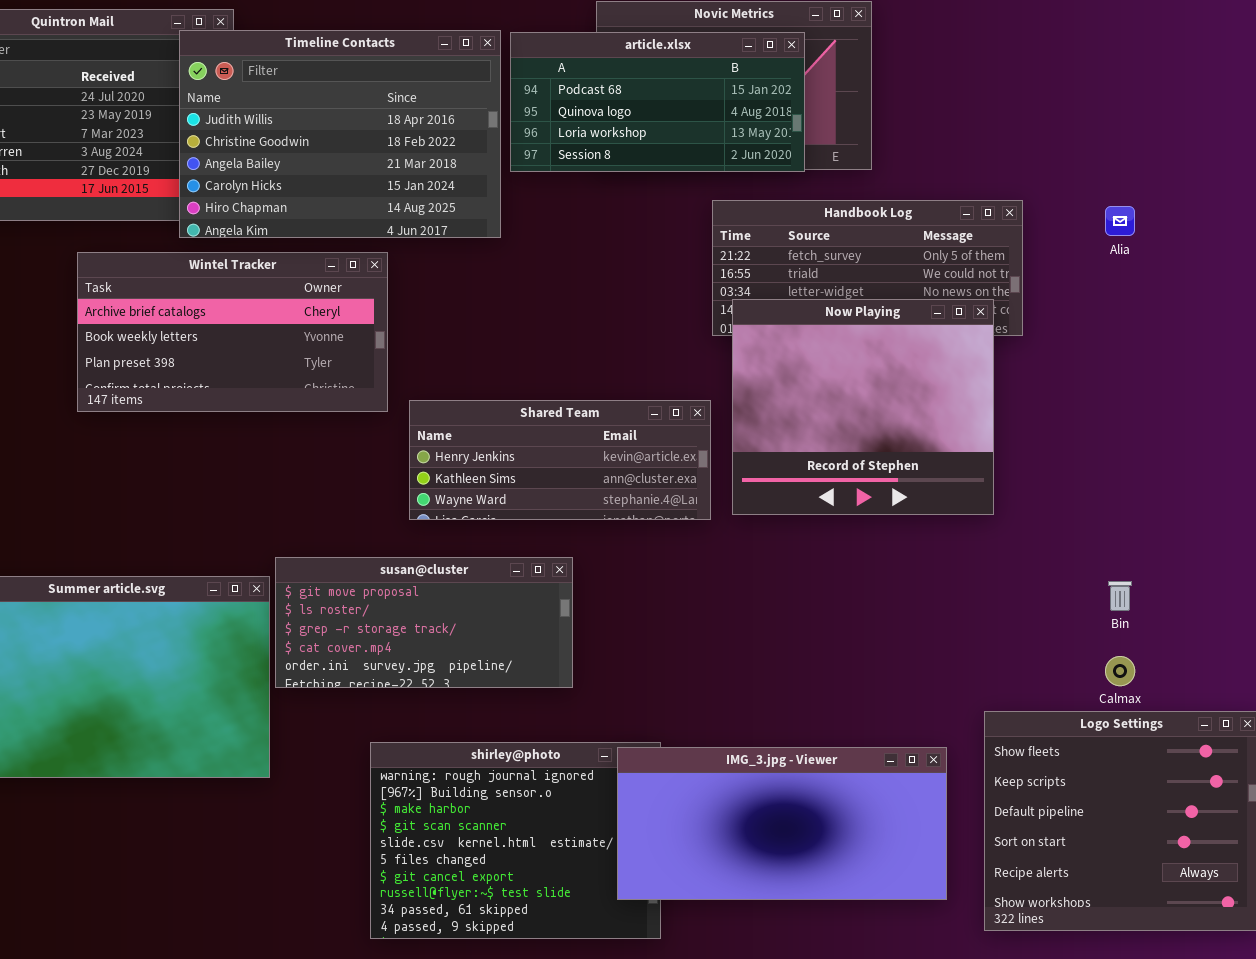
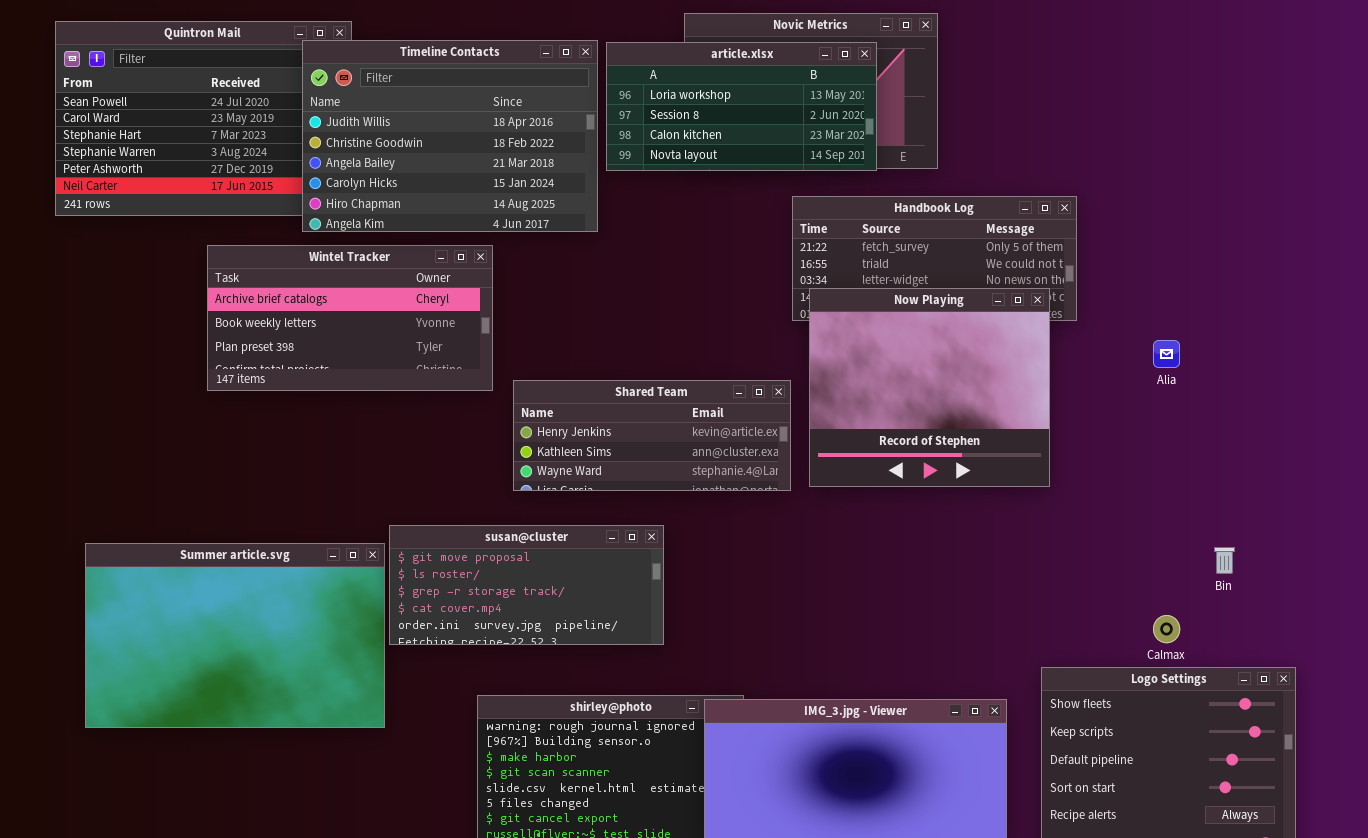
article.xlsx: [510,32,805,172] -> [606,42,877,171], scrolled down 2 rows
Alia: [1105,206,1135,236] -> [1153,340,1180,368], moved
Bin: [1108,581,1132,611] -> [1214,547,1235,574], moved

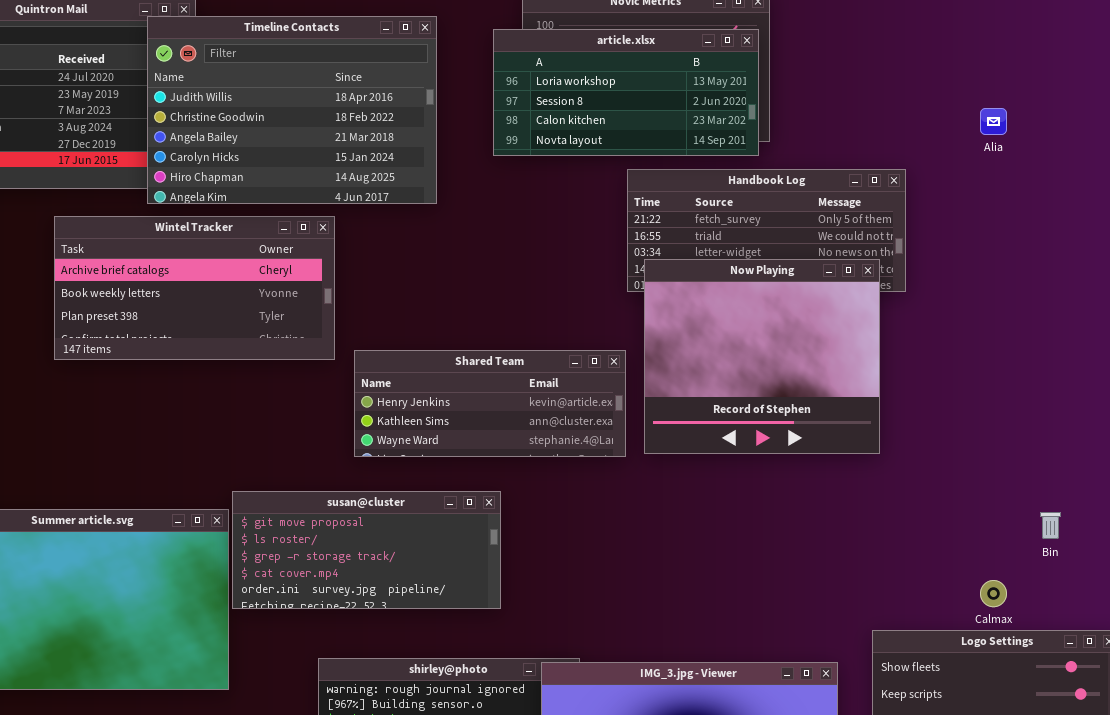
article.xlsx: [606,42,877,171] -> [493,29,759,156], moved
Alia: [1153,340,1180,368] -> [980,108,1007,135], moved

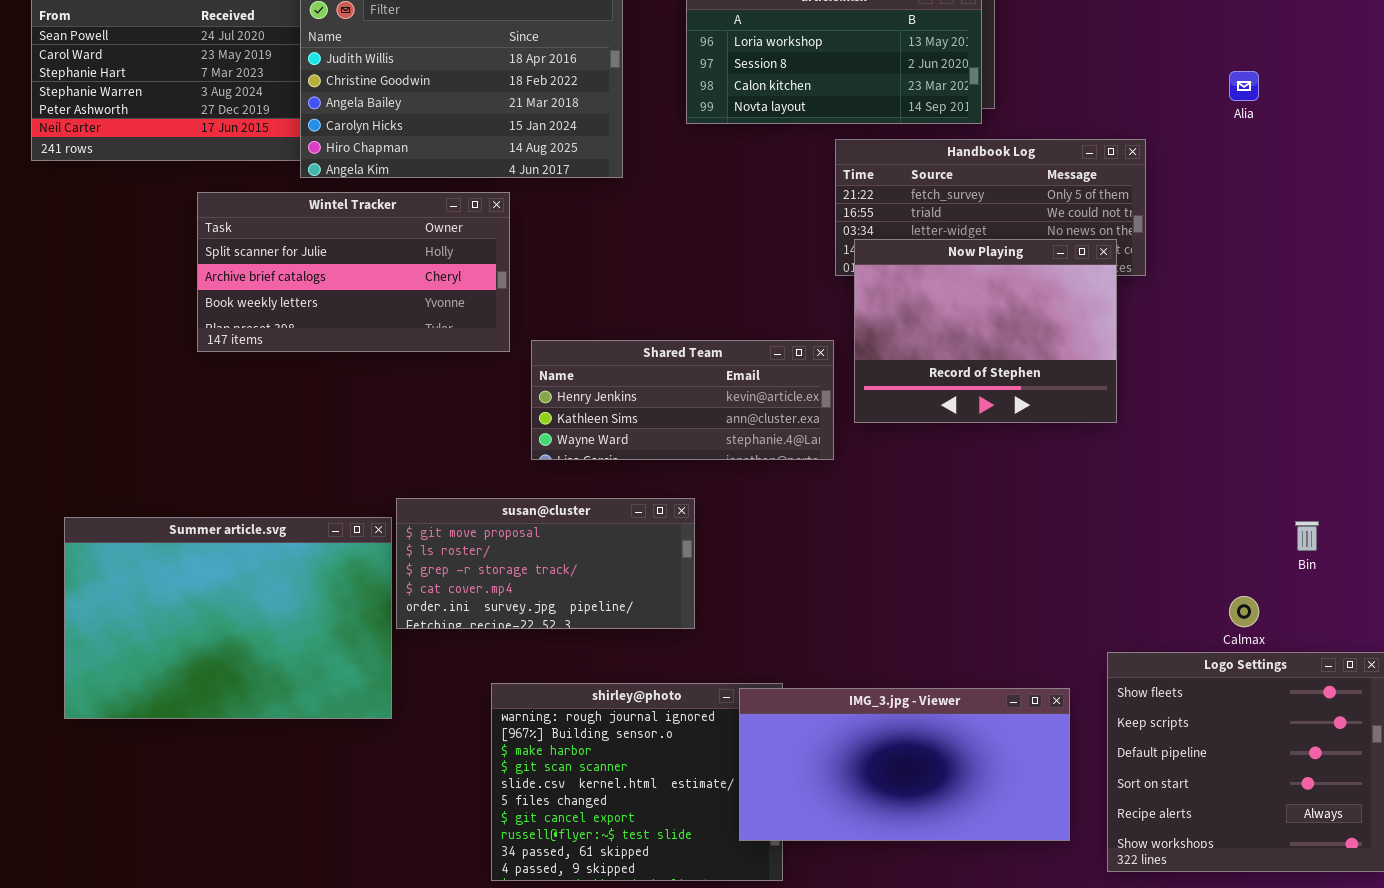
Wintel Tracker: [54,216,335,360] -> [197,192,510,352], scrolled up 1 row
Now Playing: [644,259,880,454] -> [854,239,1117,423], resized

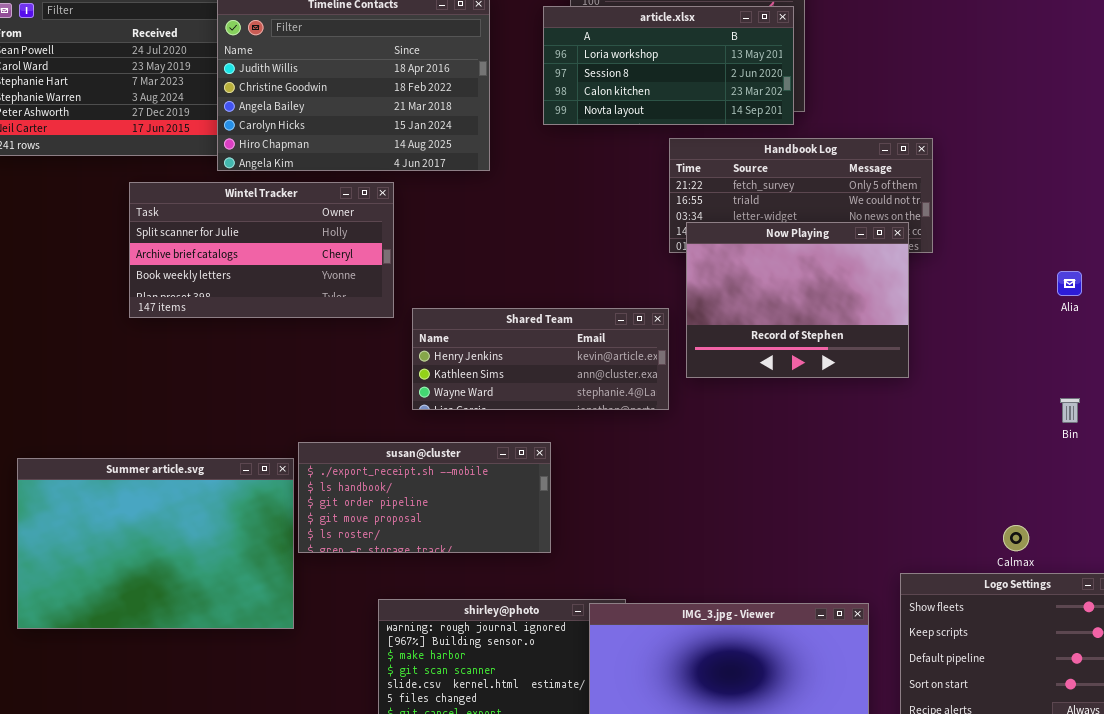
Alia: [1229,71,1259,101] -> [1057,271,1082,296], moved
susan@cluster: [396,498,695,629] -> [298,442,551,553], scrolled up 3 rows
Bin: [1295,521,1319,551] -> [1060,398,1080,423], moved

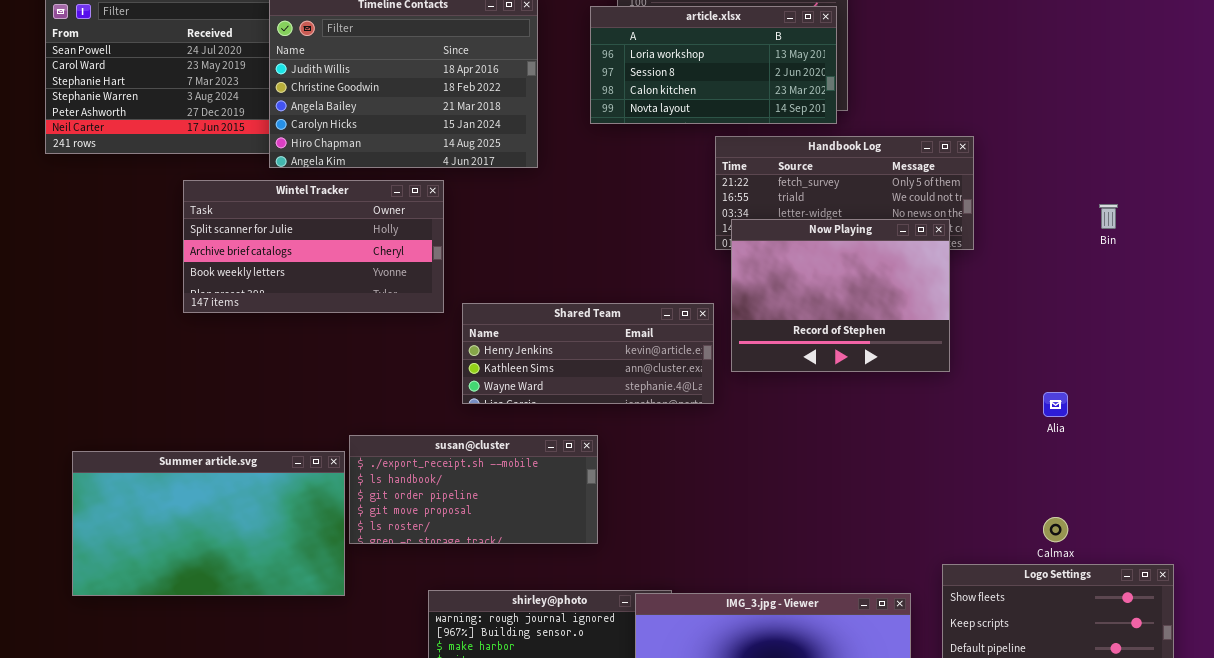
Alia: [1057,271,1082,296] -> [1043,392,1068,417], moved
Bin: [1060,398,1080,423] -> [1099,204,1118,229], moved
Summer article.svg: [17,458,294,629] -> [72,451,345,596], resized

